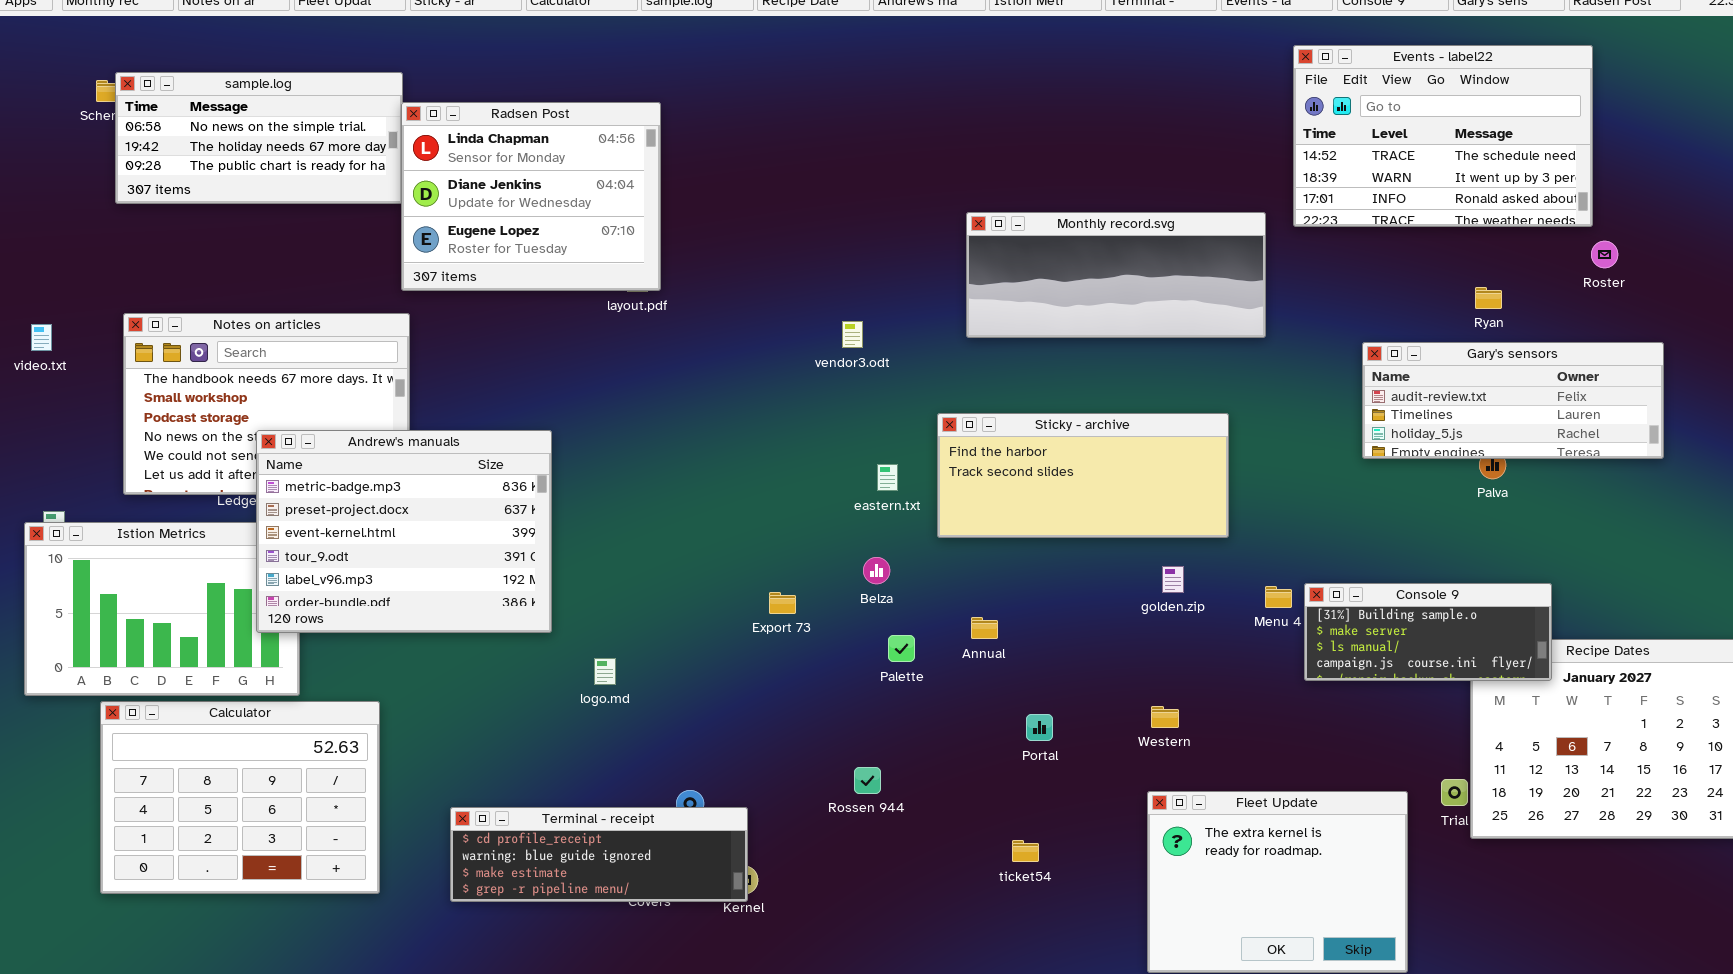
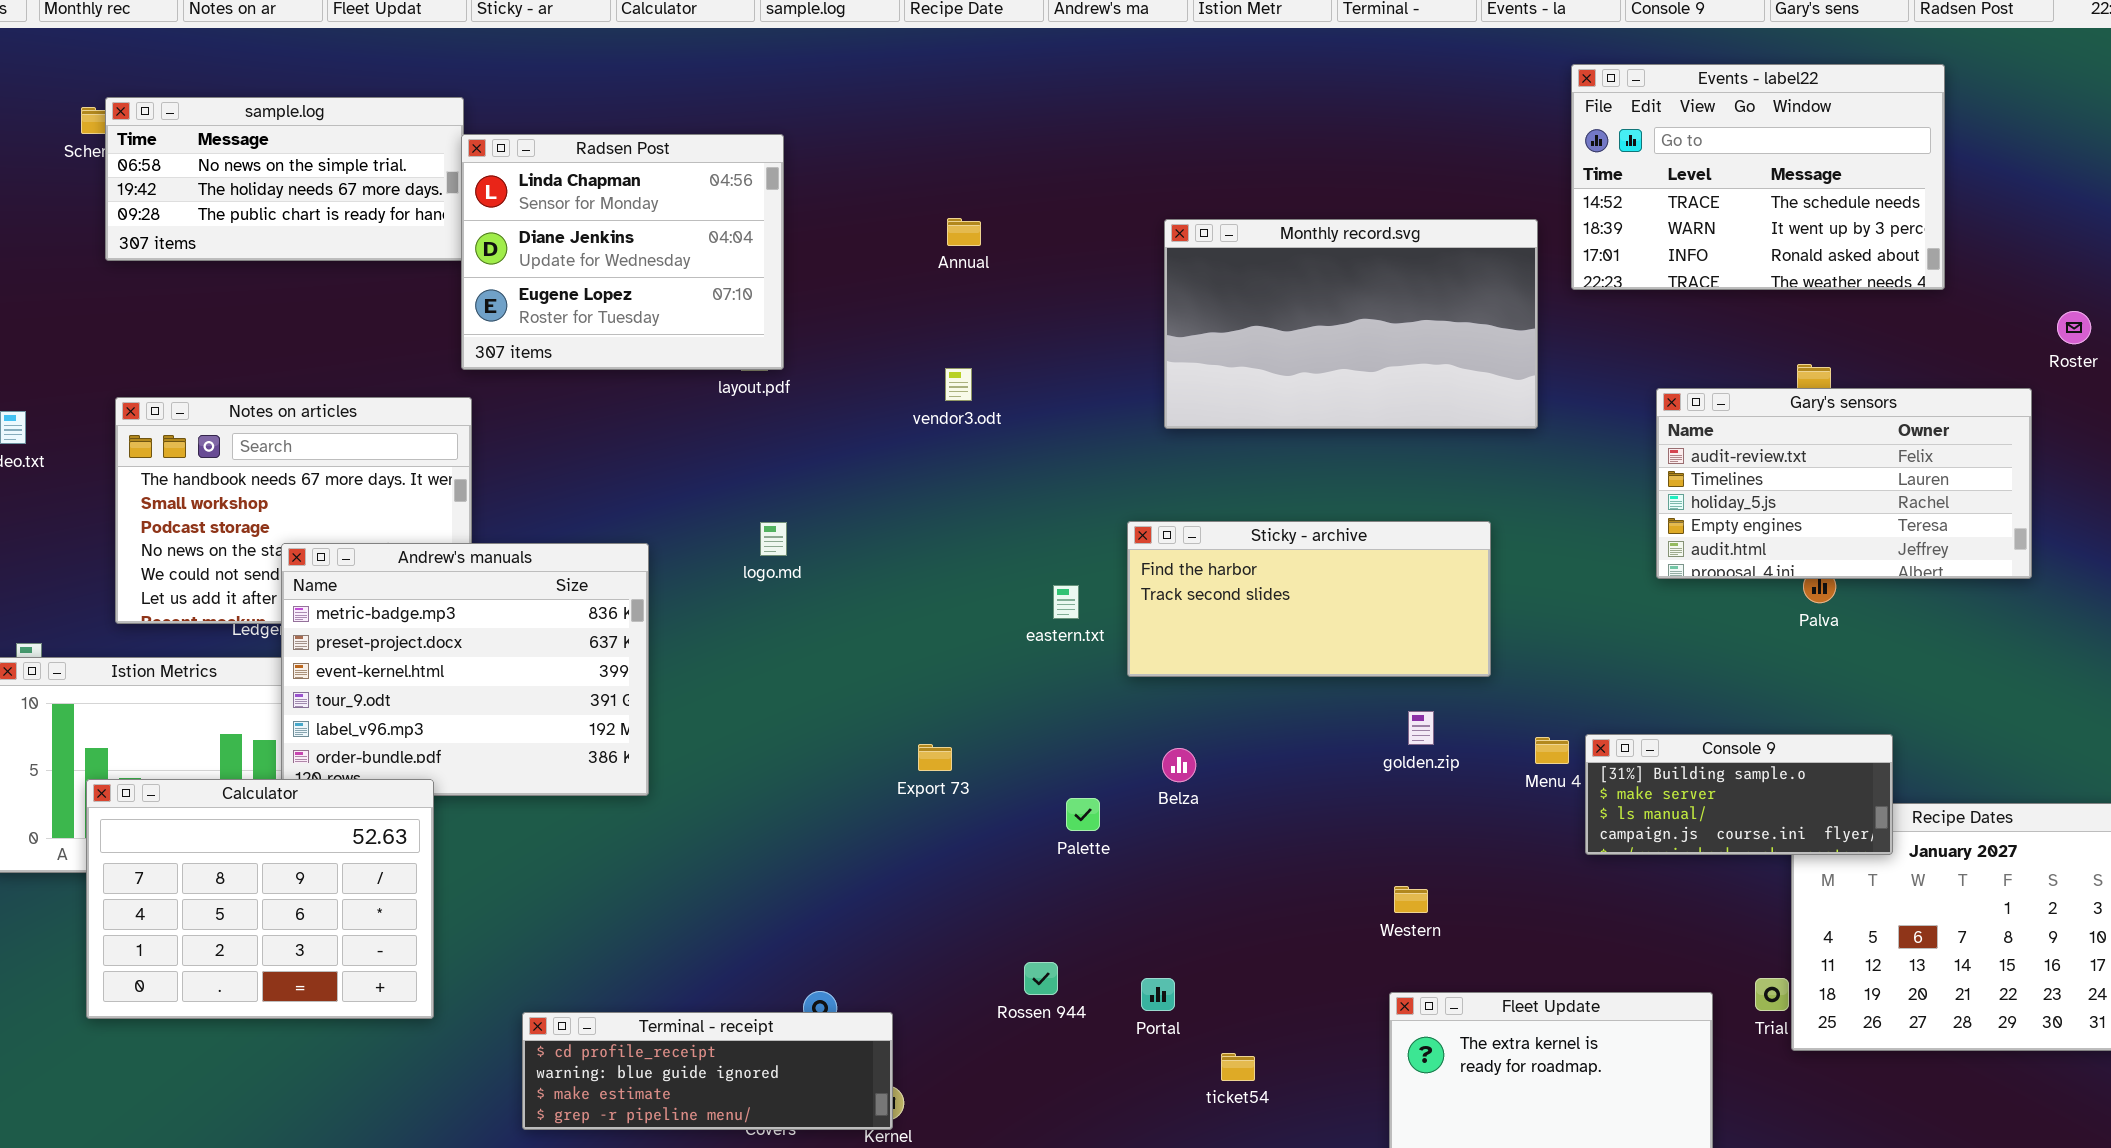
Monthly record.svg: [966,212,1266,338] -> [1164,219,1538,429], resized
Roster: [1591,241,1618,268] -> [2057,311,2091,344], moved
vendor3.odt: [842,321,863,348] -> [945,368,972,401], moved
Gary's sensors: [1362,342,1664,459] -> [1656,388,2032,579], resized
Belza: [863,557,890,584] -> [1162,748,1196,782], moved
Annual: [971,617,998,639] -> [947,218,981,246], moved
logo.md: [594,658,616,685] -> [760,522,787,556], moved
Calculator: [100,701,380,894] -> [86,779,434,1019], moved
Portal: [1026,714,1053,741] -> [1141,978,1175,1011], moved

